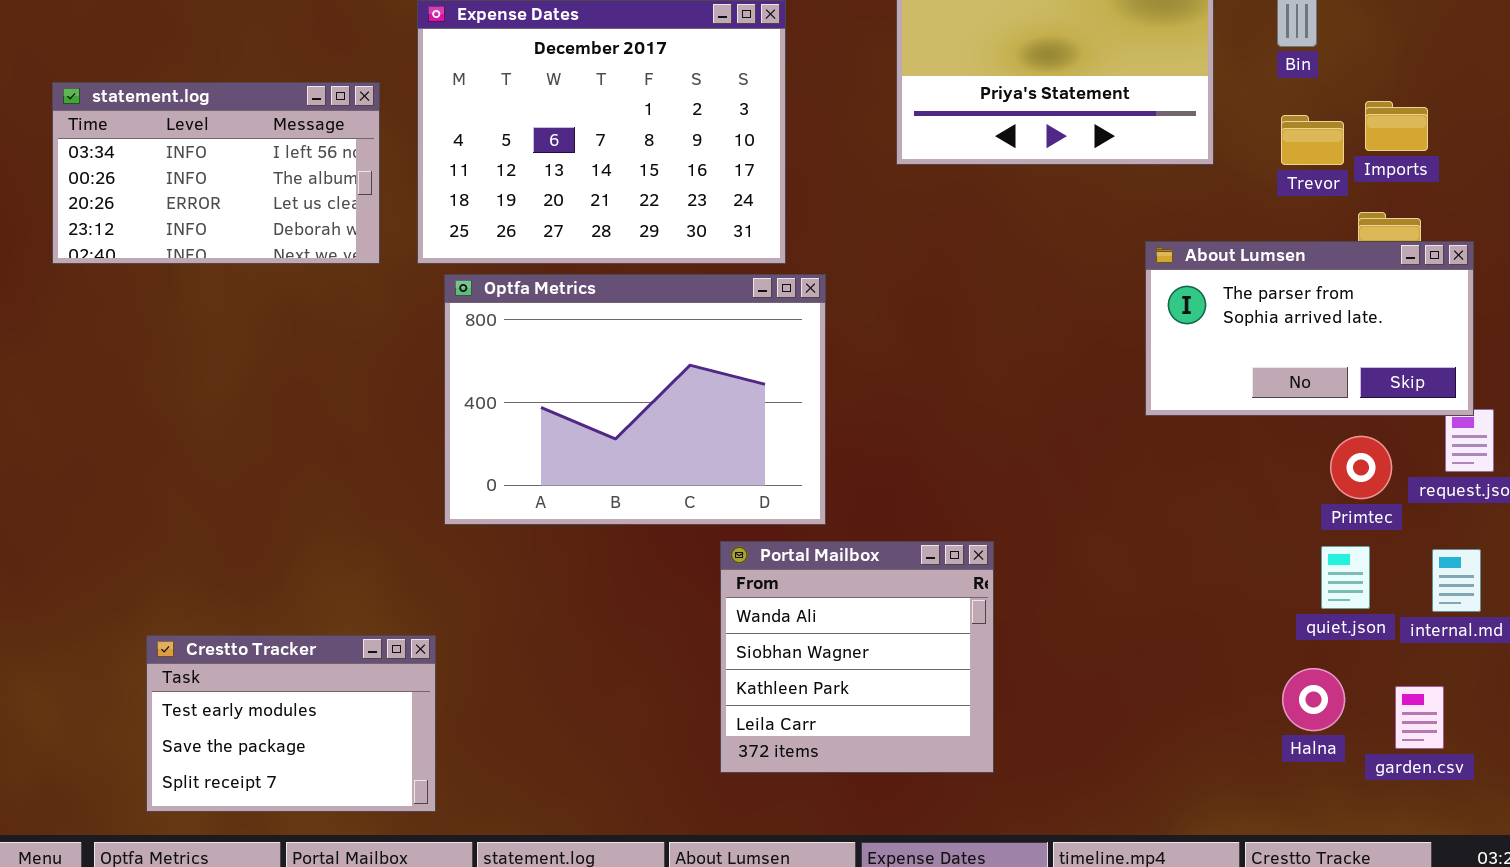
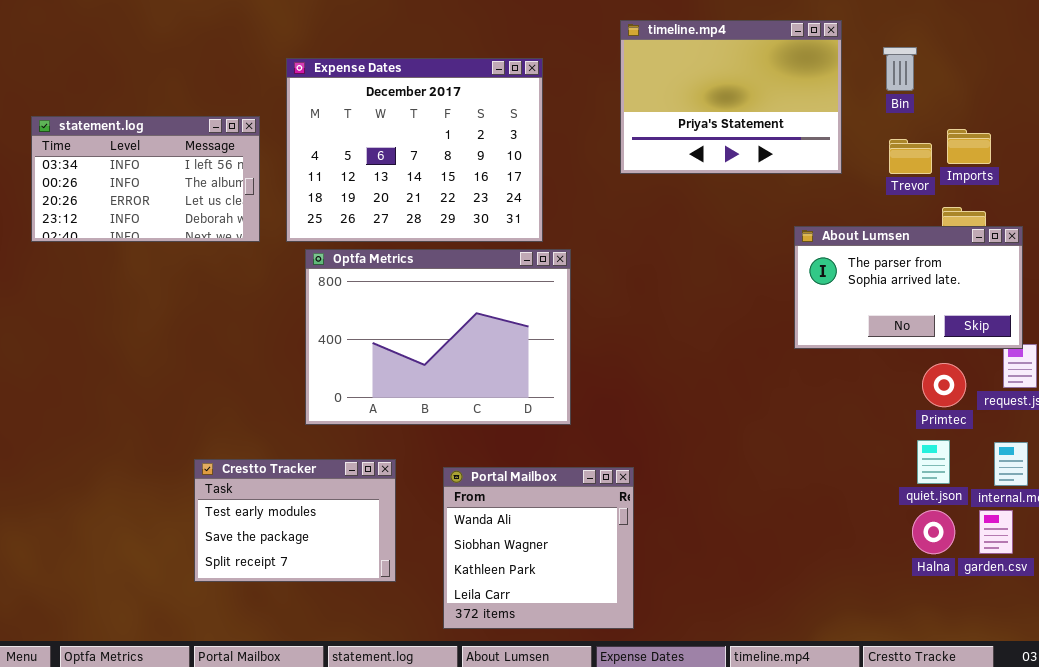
Portal Mailbox: [720,541,994,773] -> [443,467,634,629], moved
Crestto Tracker: [146,635,436,812] -> [194,459,396,582], moved
Halna: [1282,668,1345,731] -> [912,510,955,554], moved
garden.csv: [1395,686,1444,749] -> [979,510,1013,554], moved

